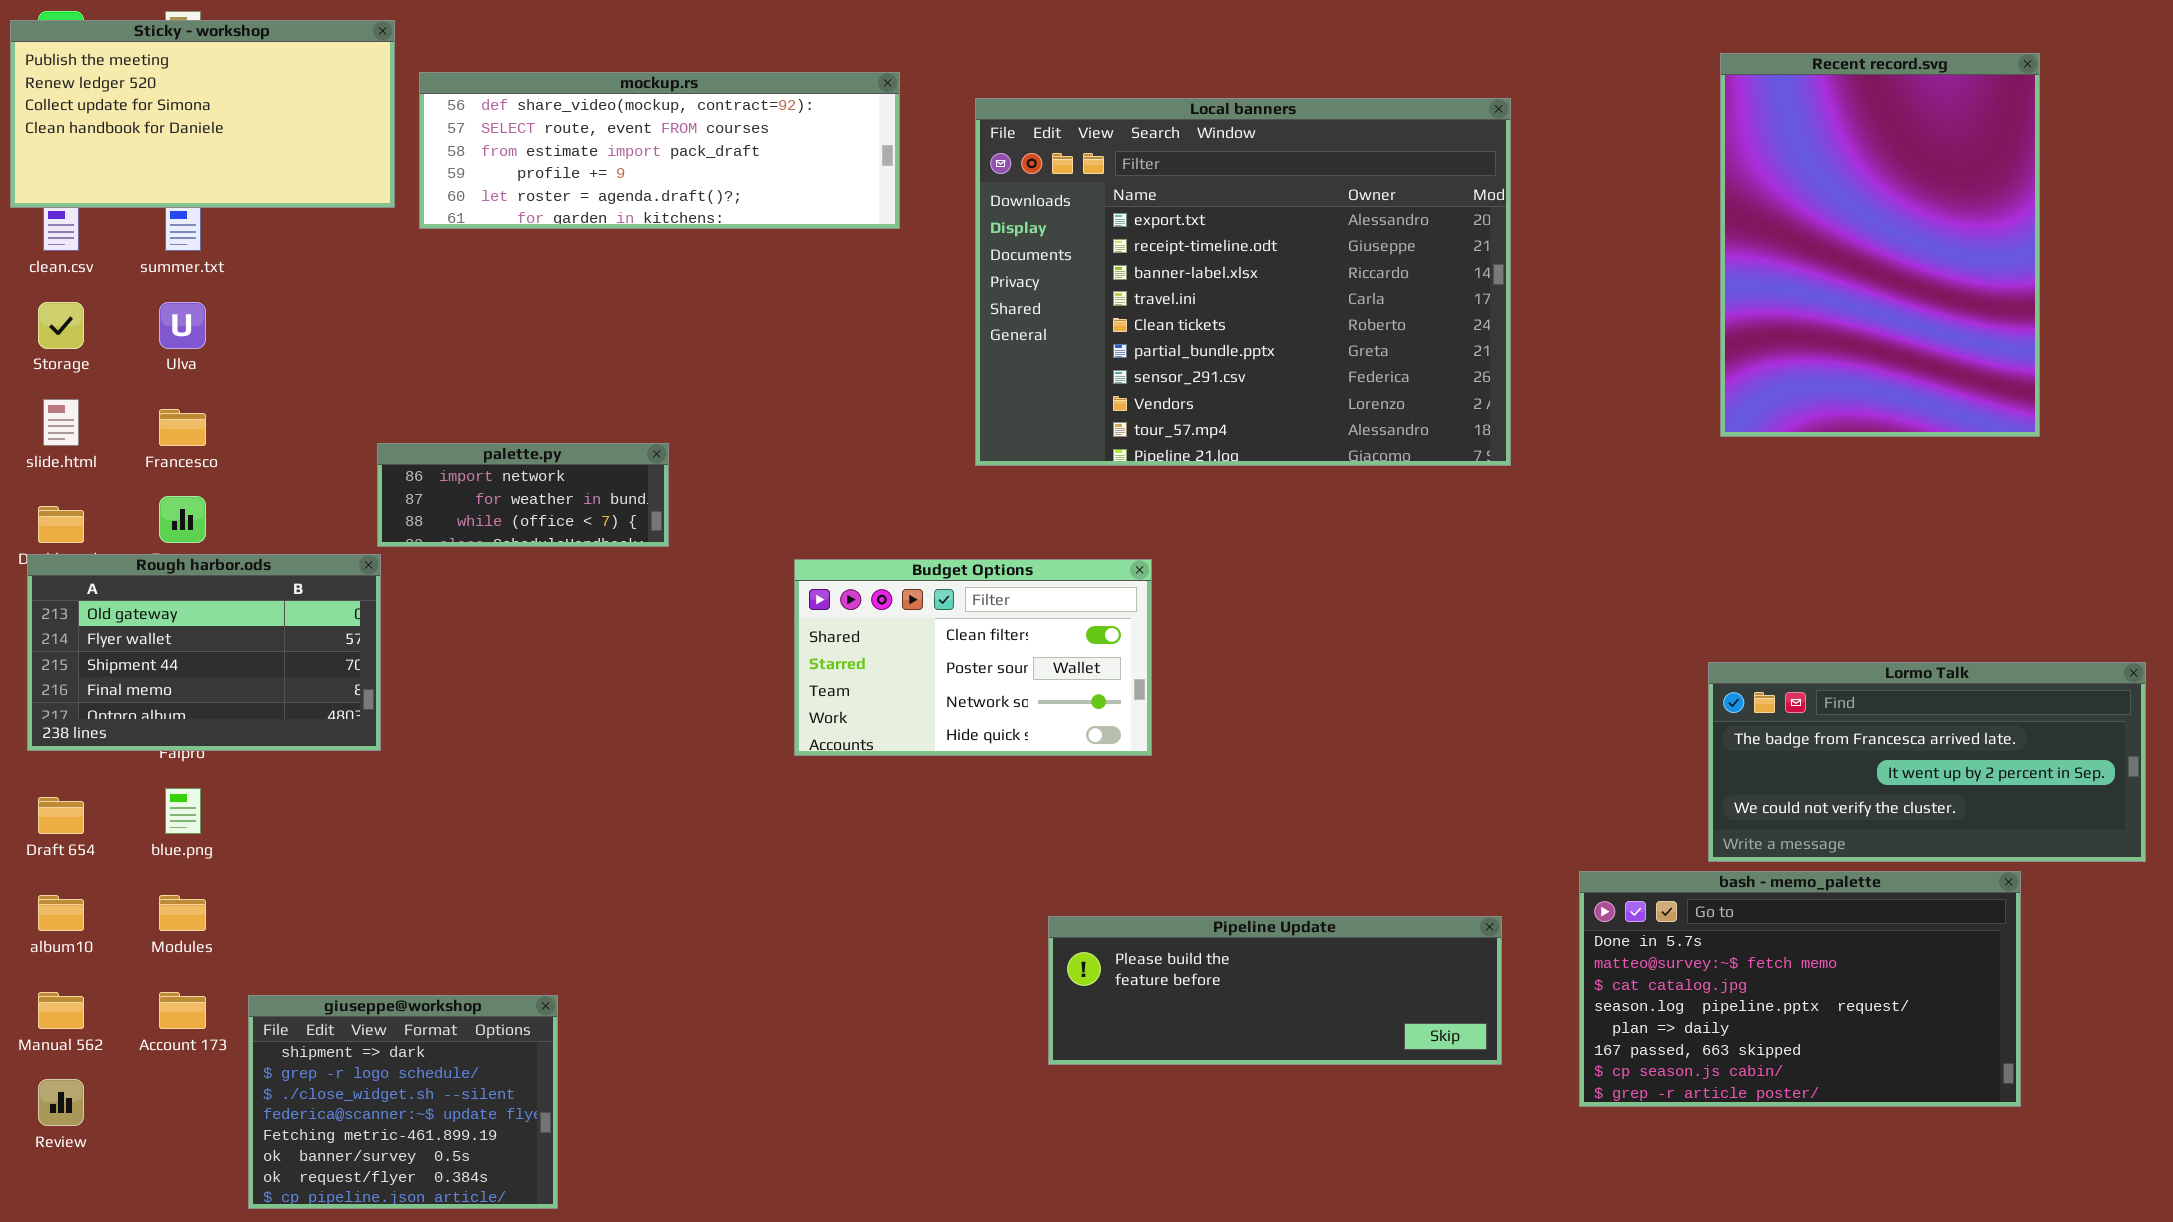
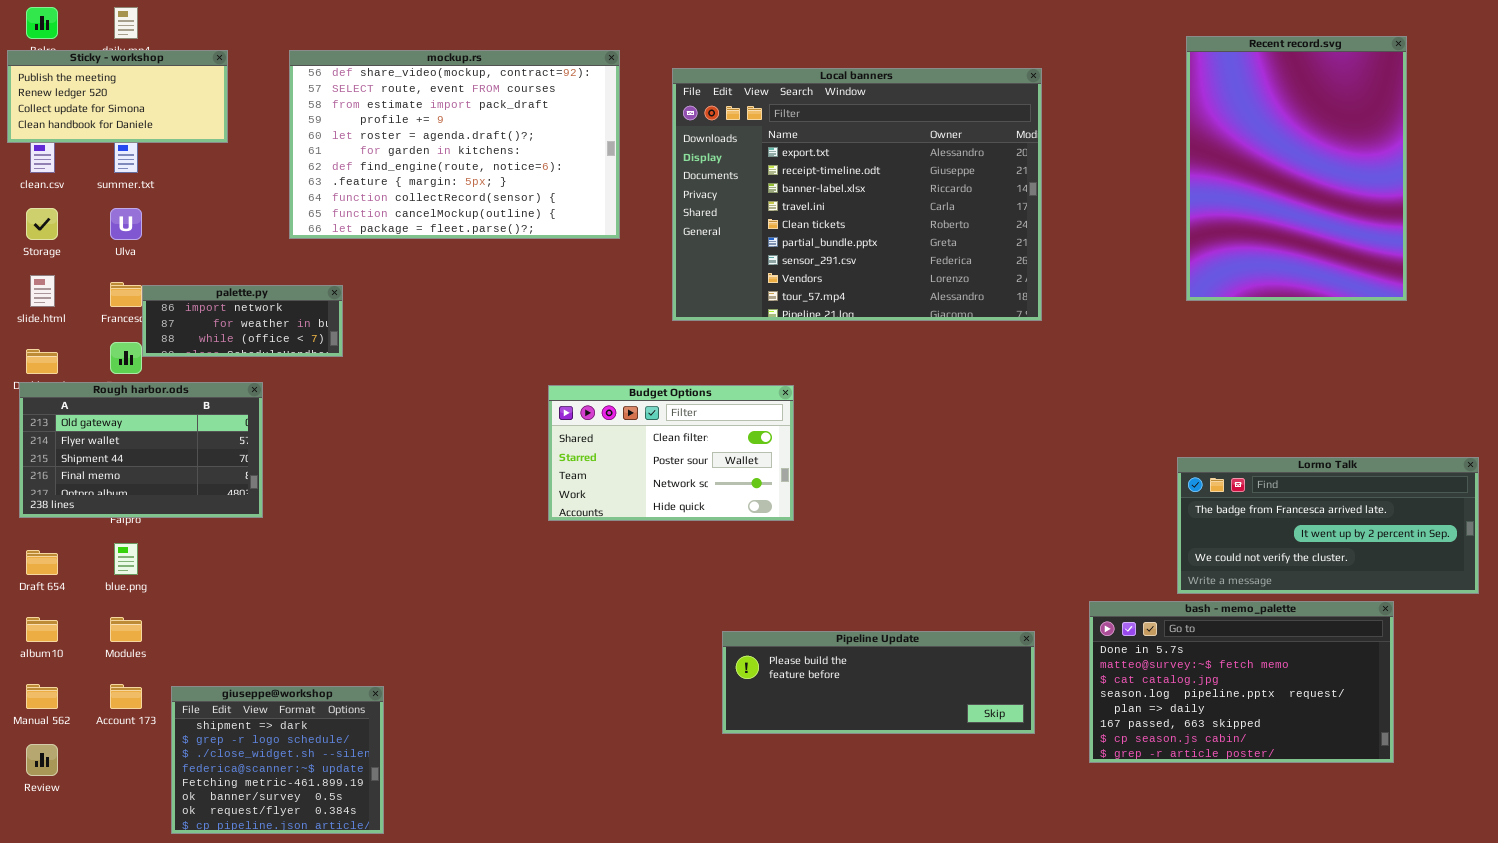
Sticky - workshop: [10,20,395,208] -> [7,50,228,143], resized
mockup.rs: [419,72,900,229] -> [289,50,620,239], resized
palette.py: [377,443,669,547] -> [142,285,343,357], moved

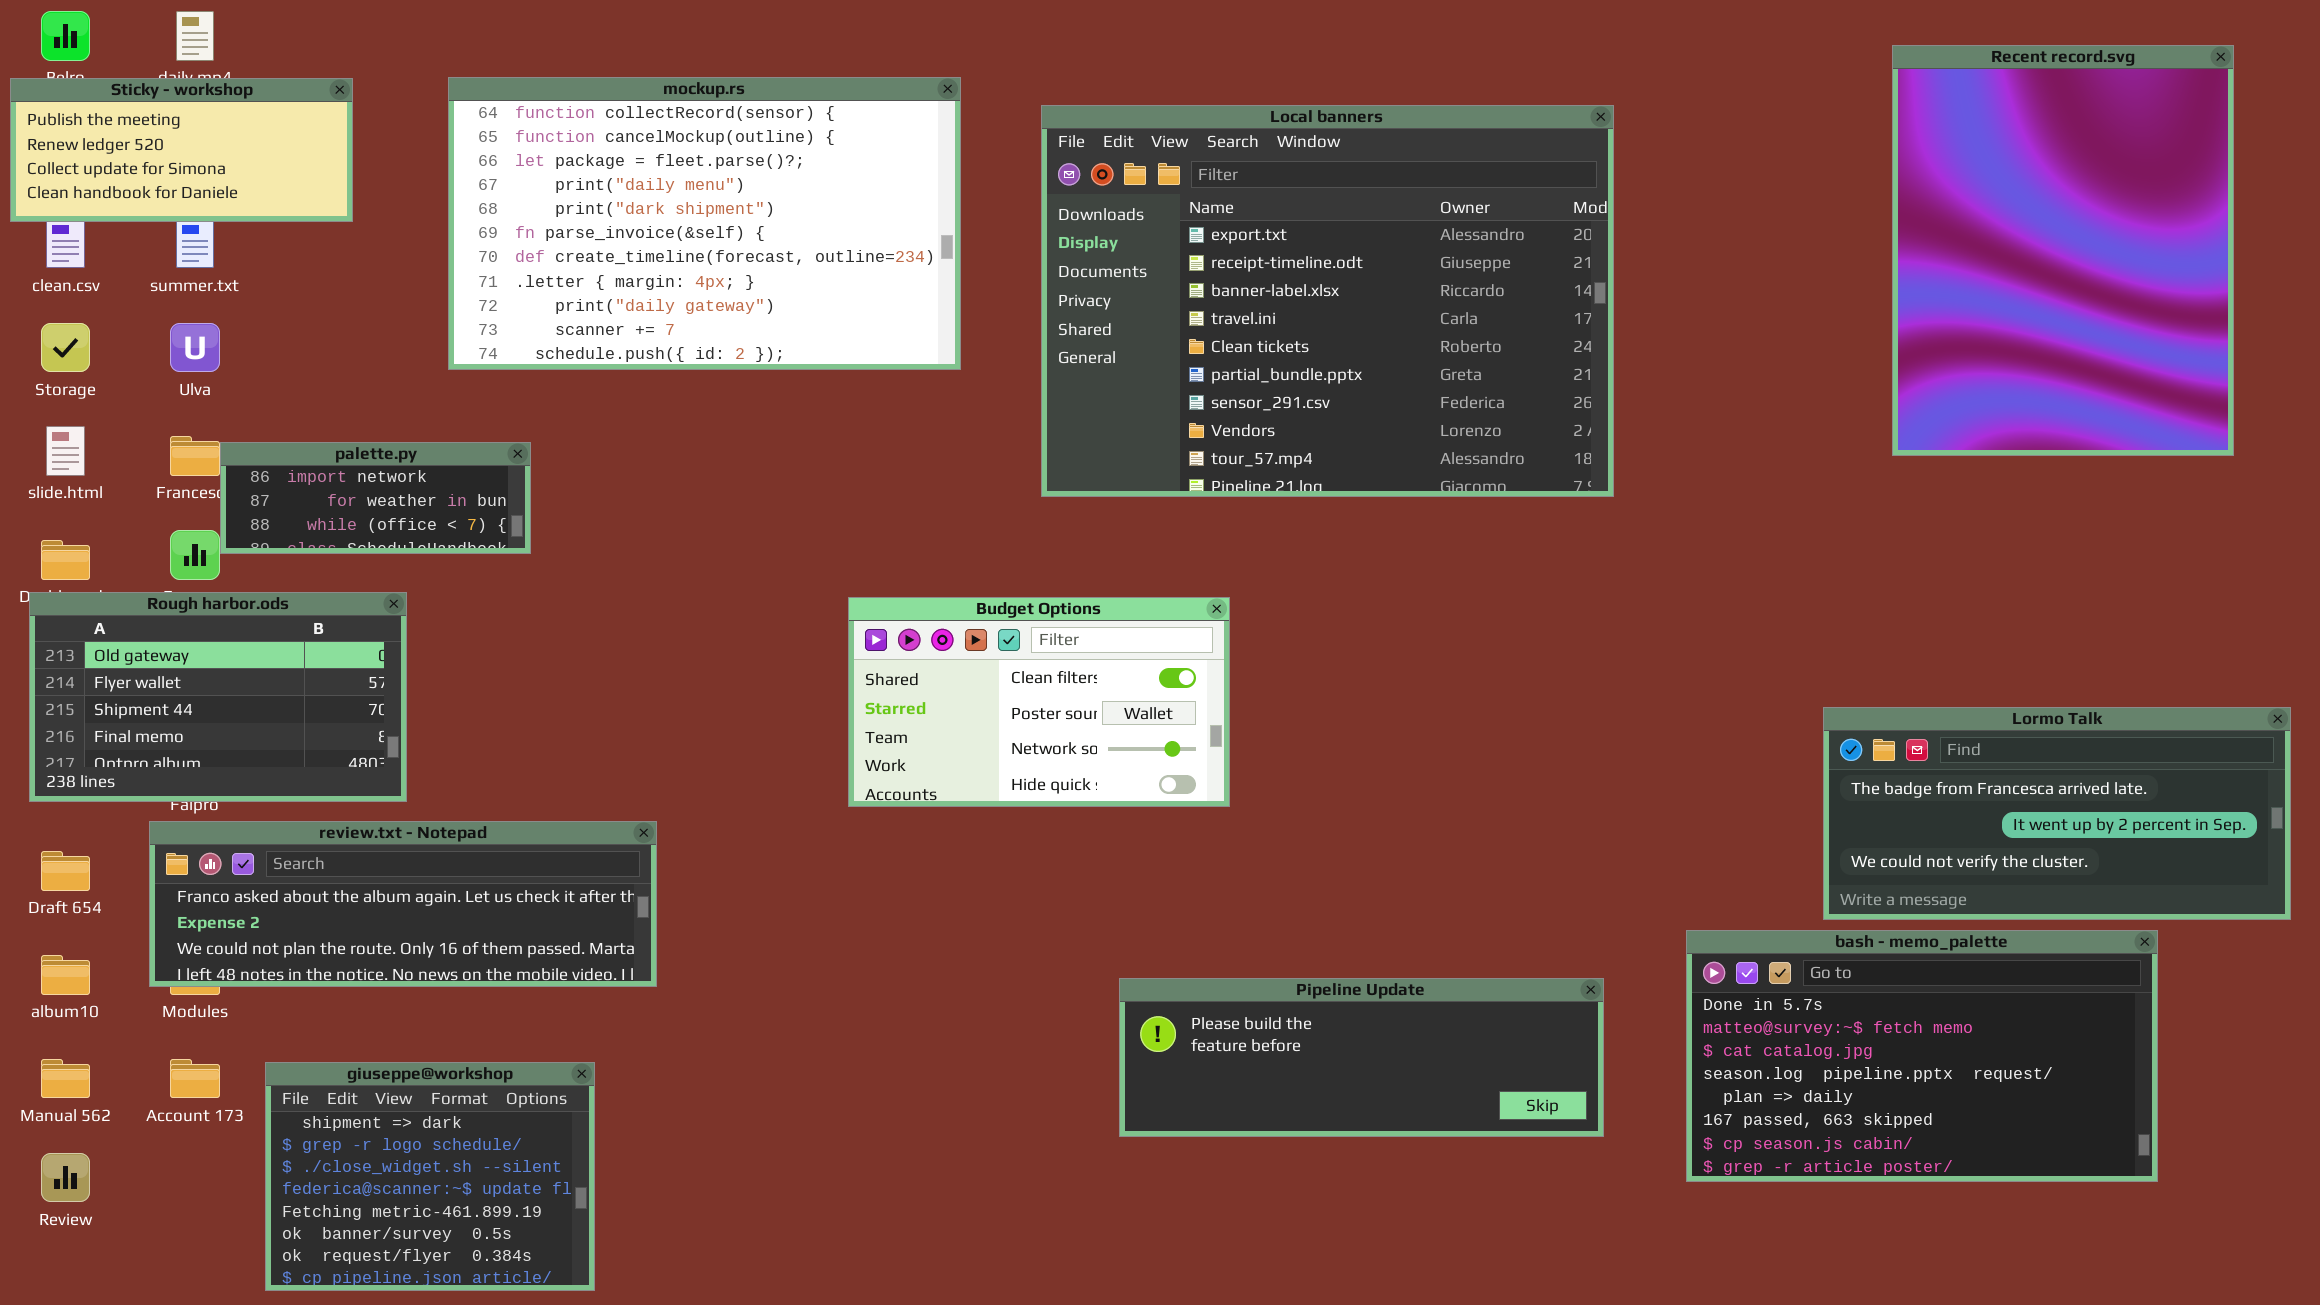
Recent record.svg: [1186,36,1407,301] -> [1892,45,2234,456], moved
mockup.rs: [289,50,620,239] -> [448,77,961,370], scrolled down 8 rows
review.txt - Notepad: none -> [149,821,657,987], opened

